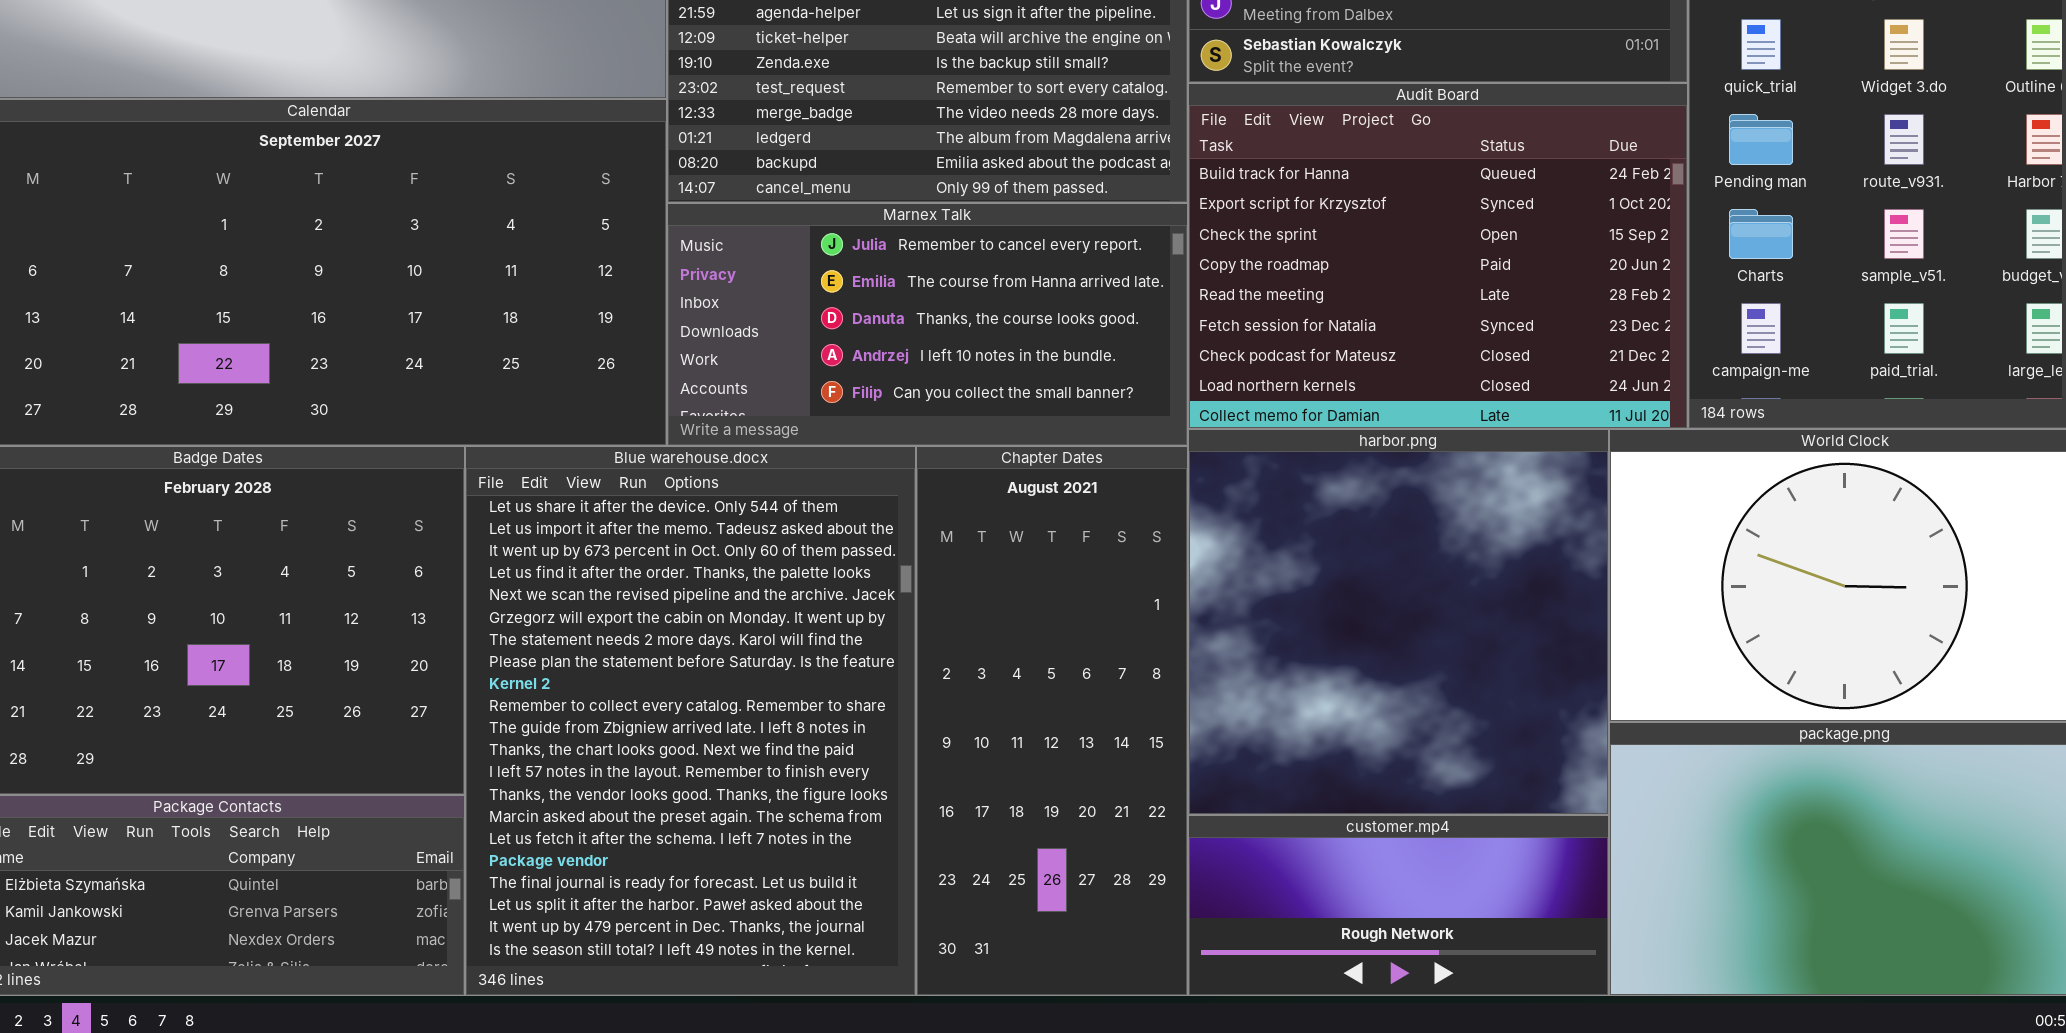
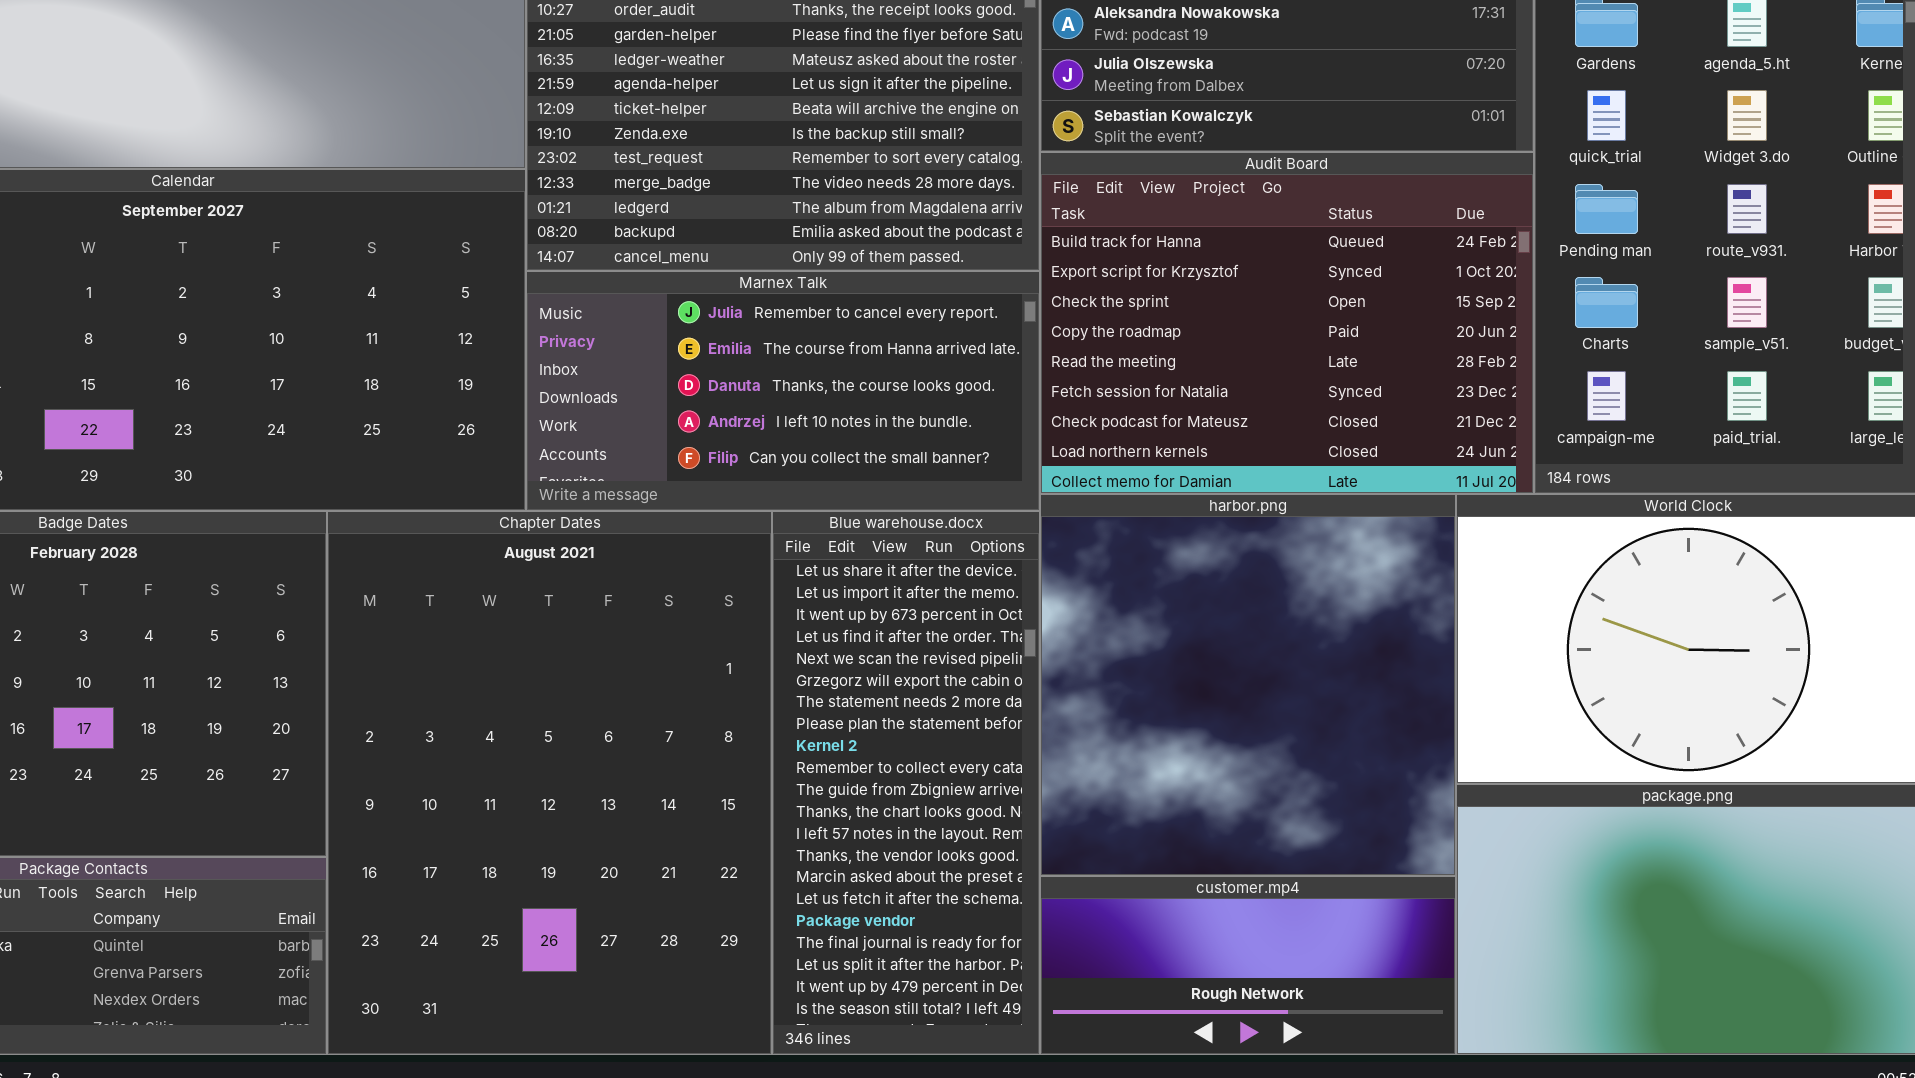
Blue warehouse.docx: [465,446,916,996] -> [772,511,1040,1055], moved, resized
Chapter Dates: [916,446,1188,996] -> [327,511,772,1055], moved, resized

